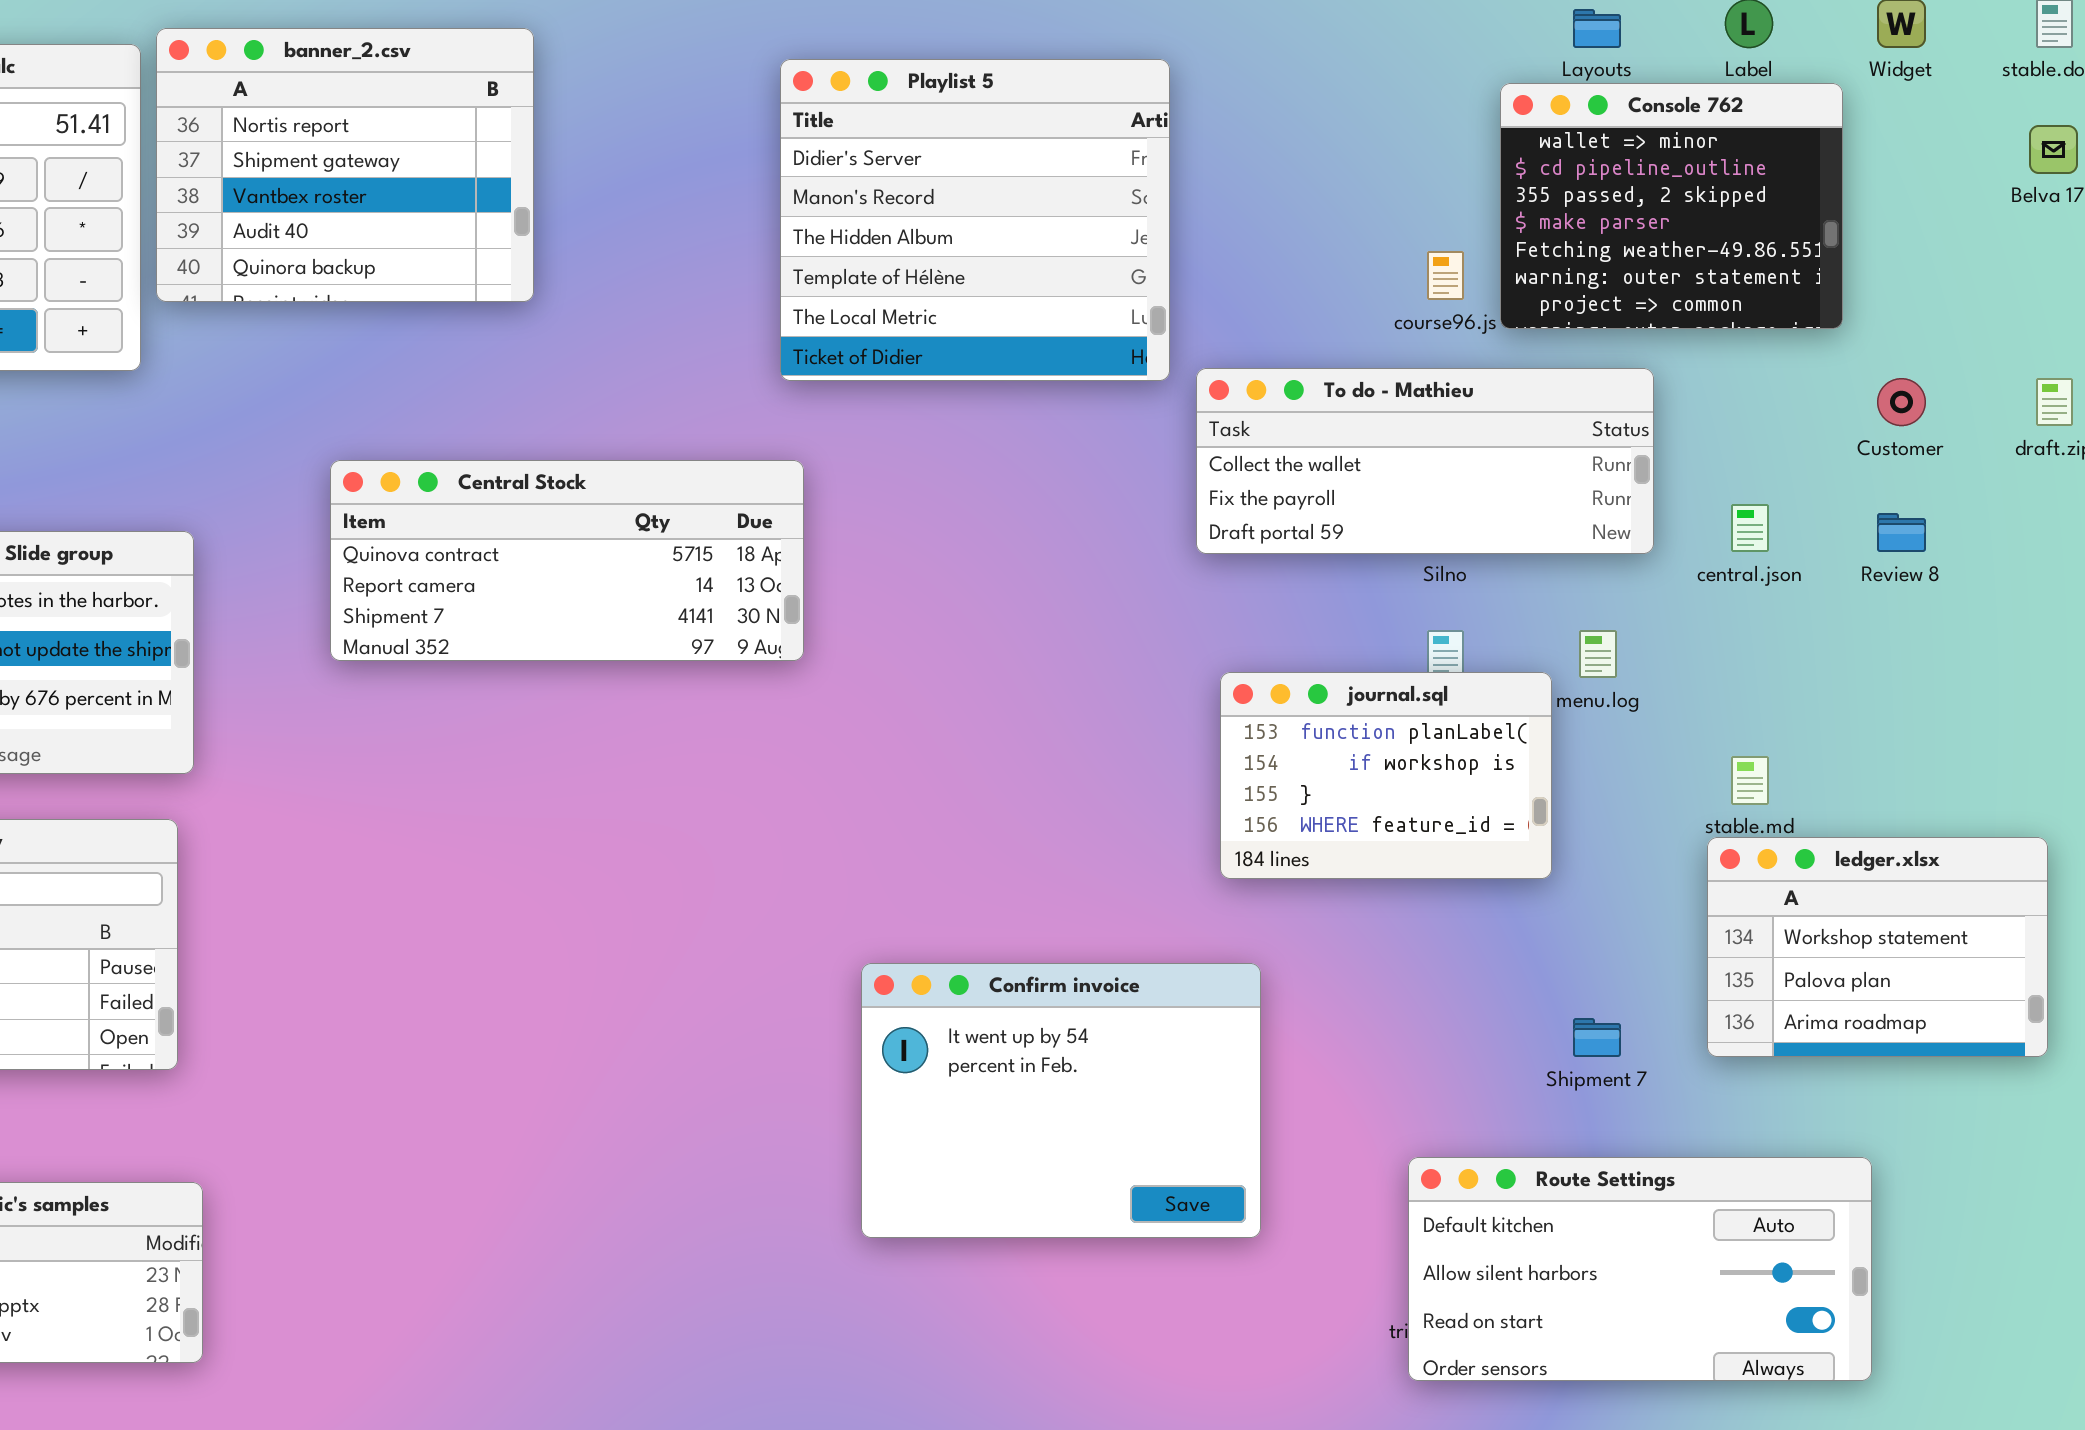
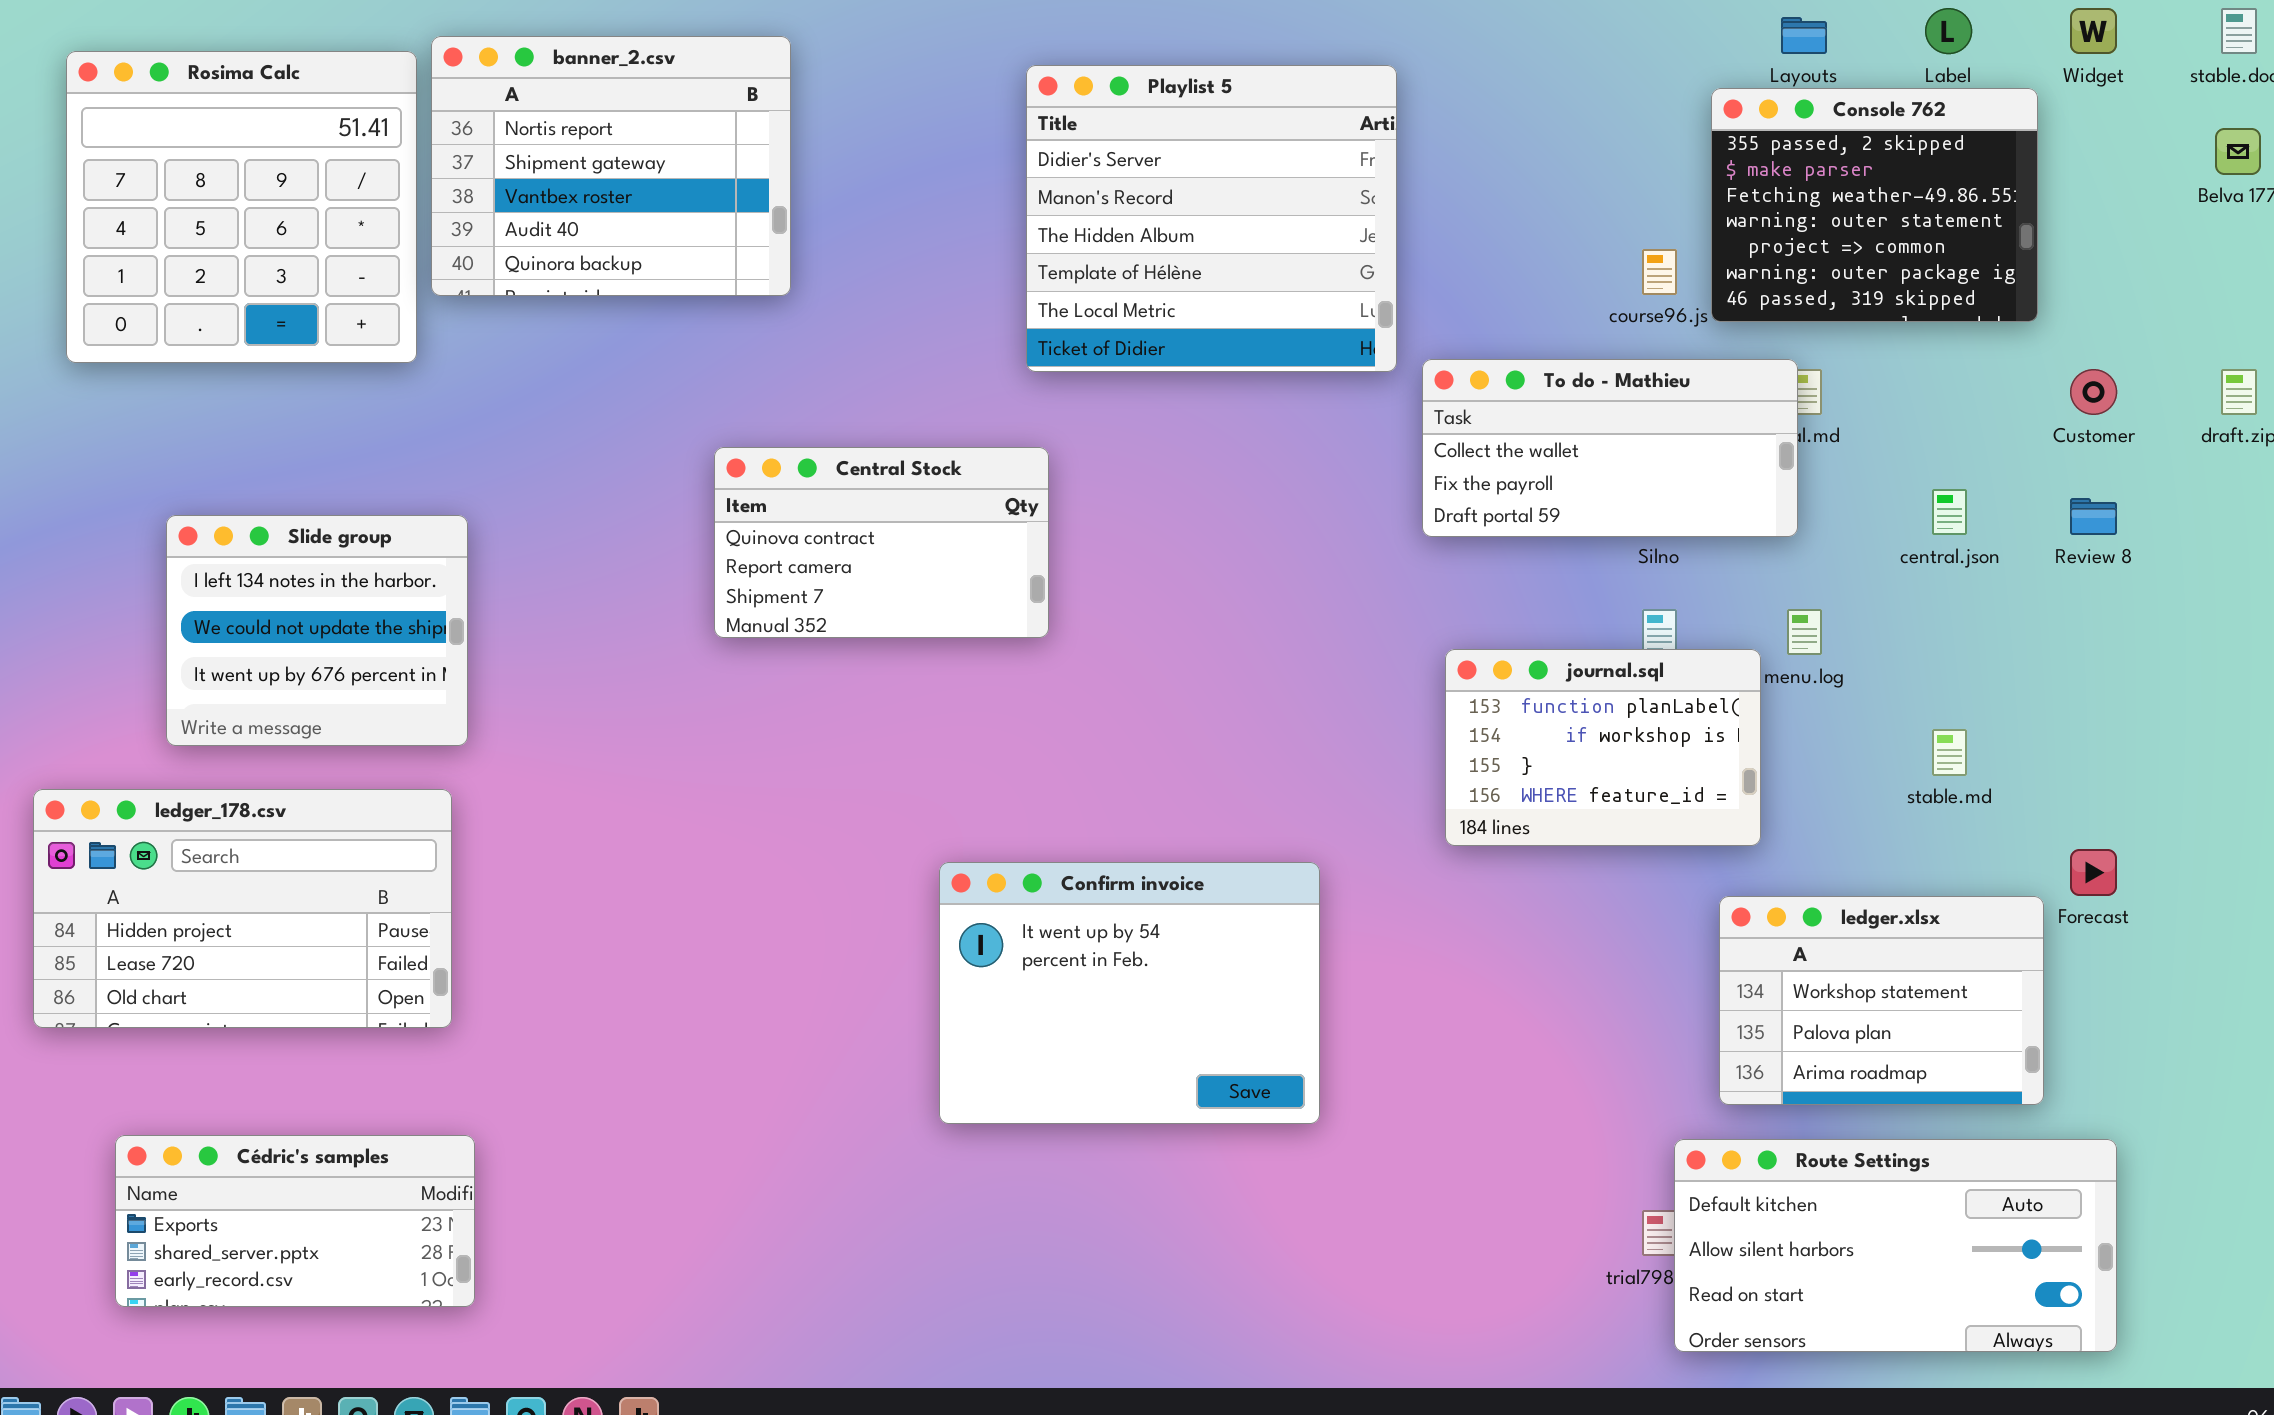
Console 762: [1500,83,1843,329] -> [1711,88,2038,322], scrolled down 2 rows
To do - Mathieu: [1196,368,1654,554] -> [1422,359,1798,537], resized
Central Stock: [330,460,804,661] -> [714,447,1049,638], resized
ledger.xlsx: [1707,837,2048,1057] -> [1719,896,2044,1105], moved
Confirm invoice: [861,963,1261,1238] -> [939,862,1320,1124], moved
Route Settings: [1408,1157,1872,1381] -> [1674,1139,2117,1352], moved

